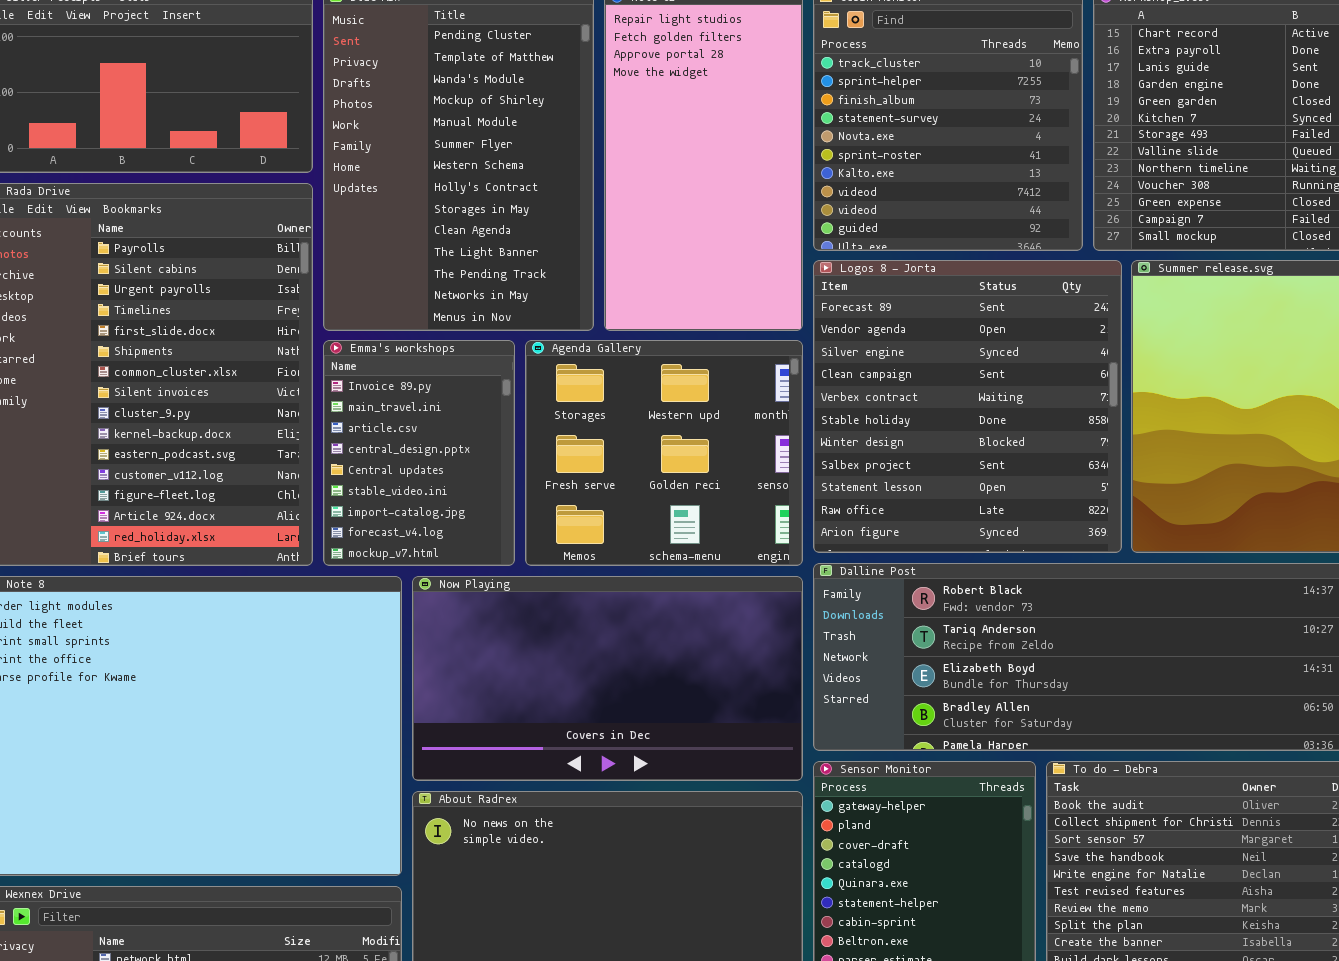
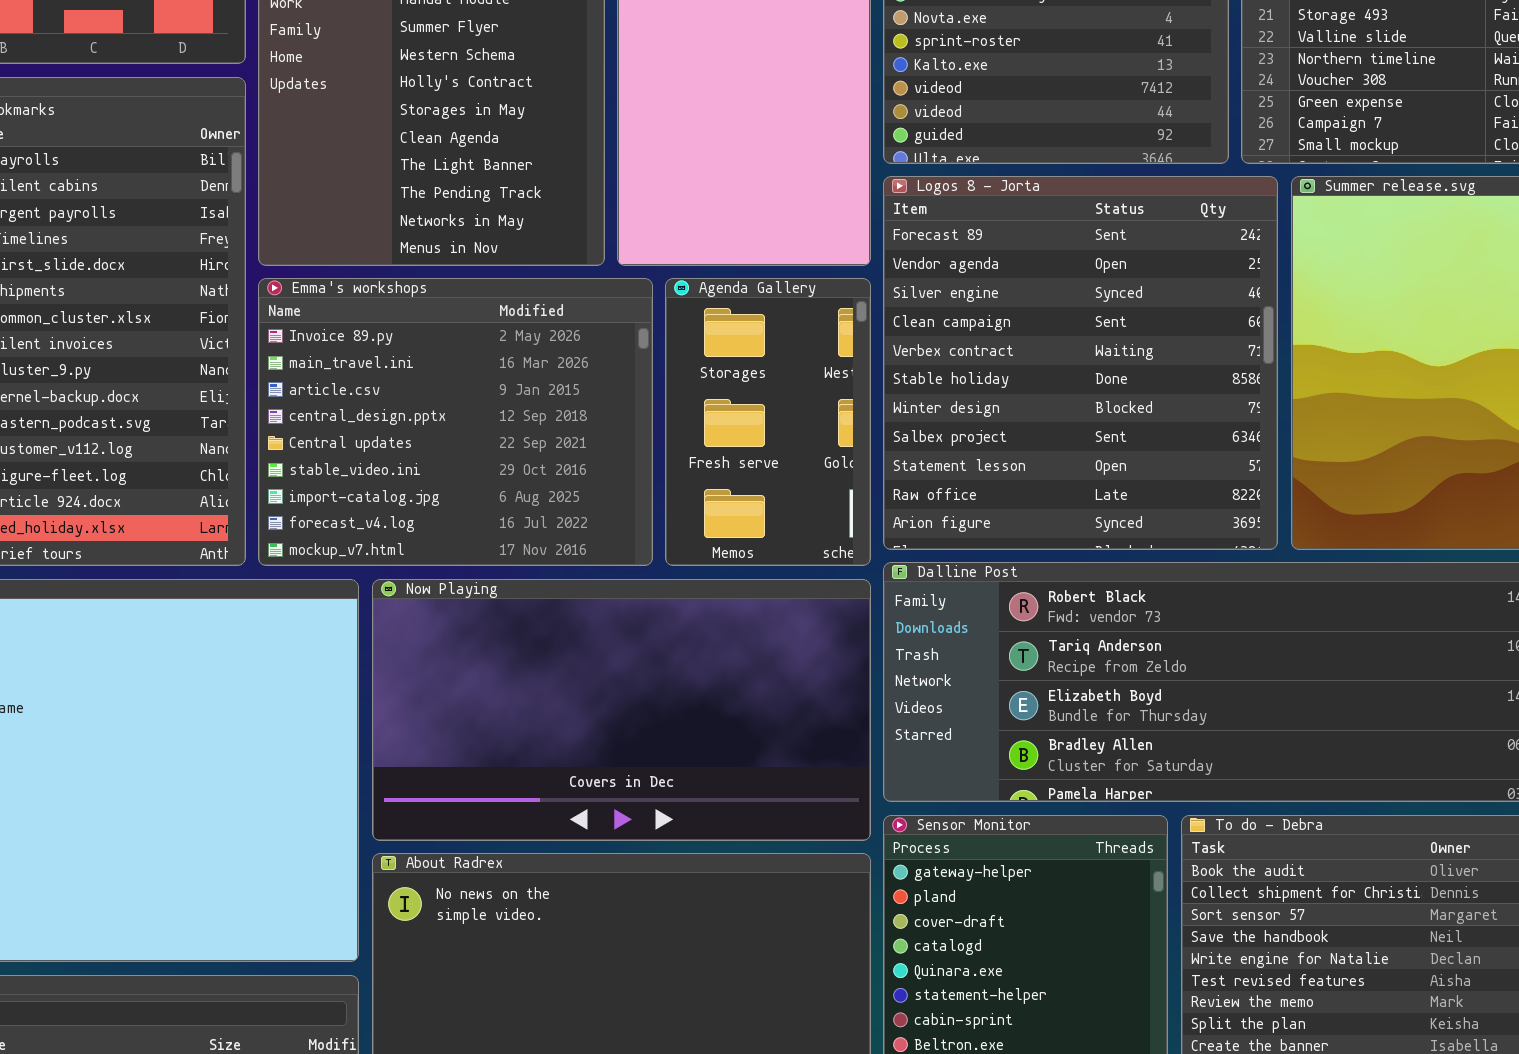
Emma's workshops: [323,340,515,566] -> [258,278,653,566], resized
Agenda Gallery: [525,340,803,566] -> [665,278,871,566], resized

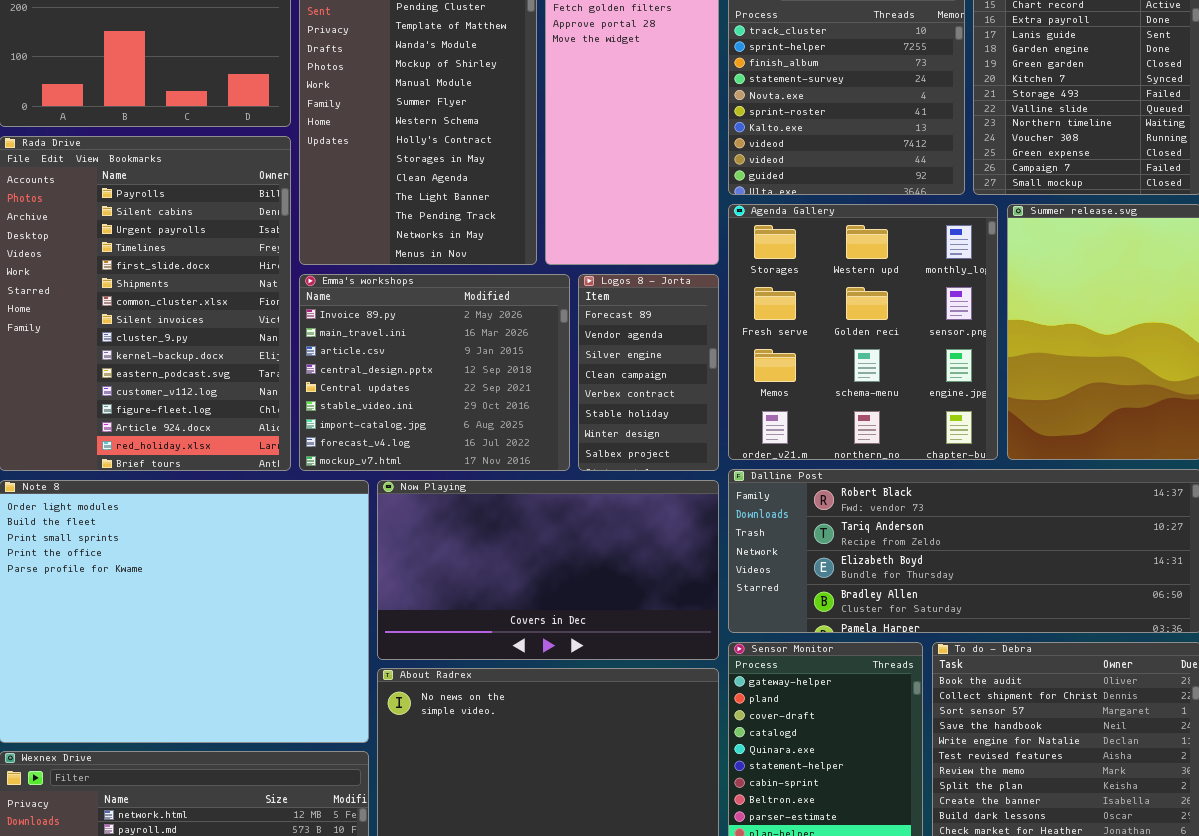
Logos 8 - Jorta: [883,176,1278,550] -> [578,274,719,471], moved, resized
Agenda Gallery: [665,278,871,566] -> [728,204,998,460], moved, resized

